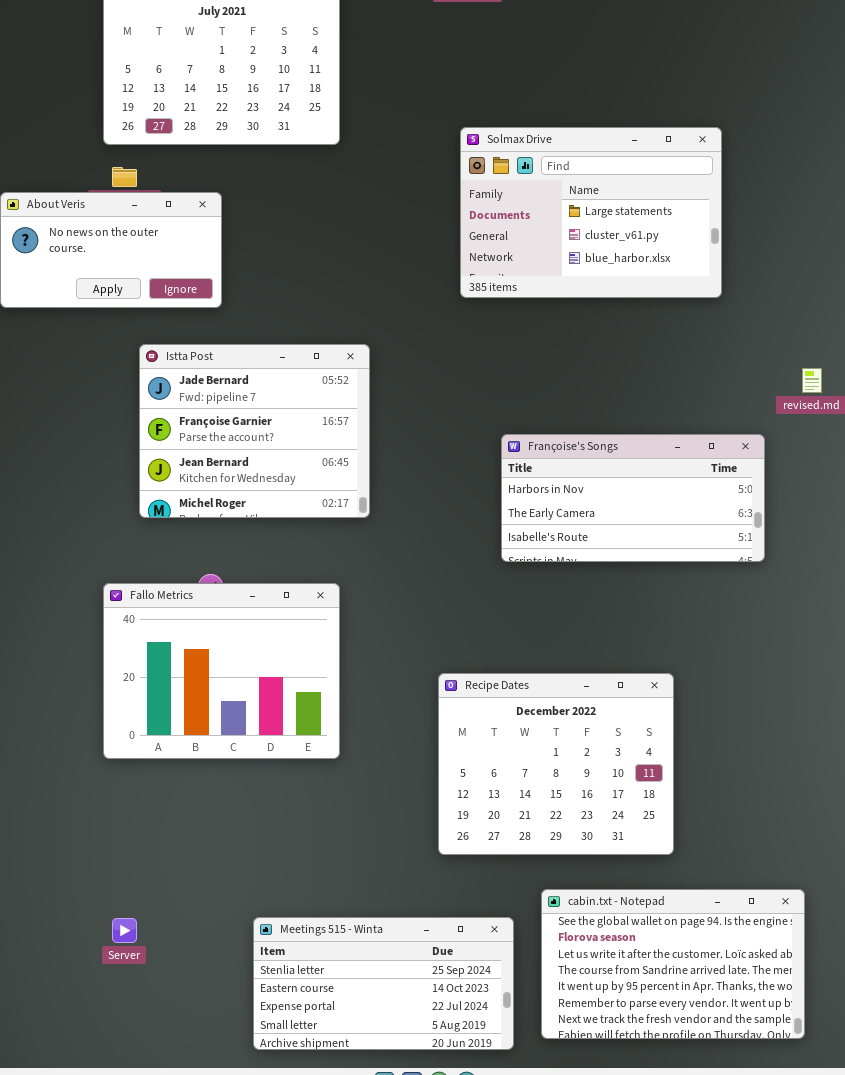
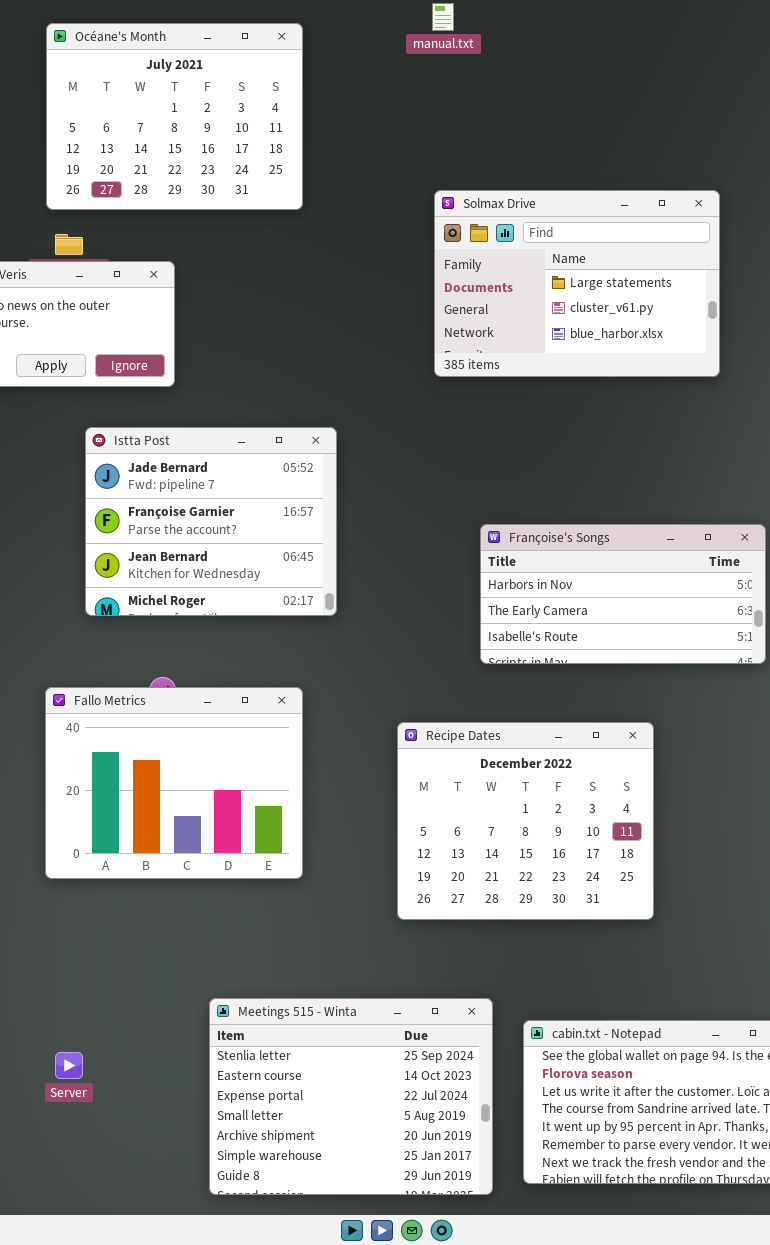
Recipe Dates: [438,673,674,855] -> [397,722,654,920], moved
Meetings 515 - Winta: [253,917,514,1050] -> [209,998,493,1195], resized

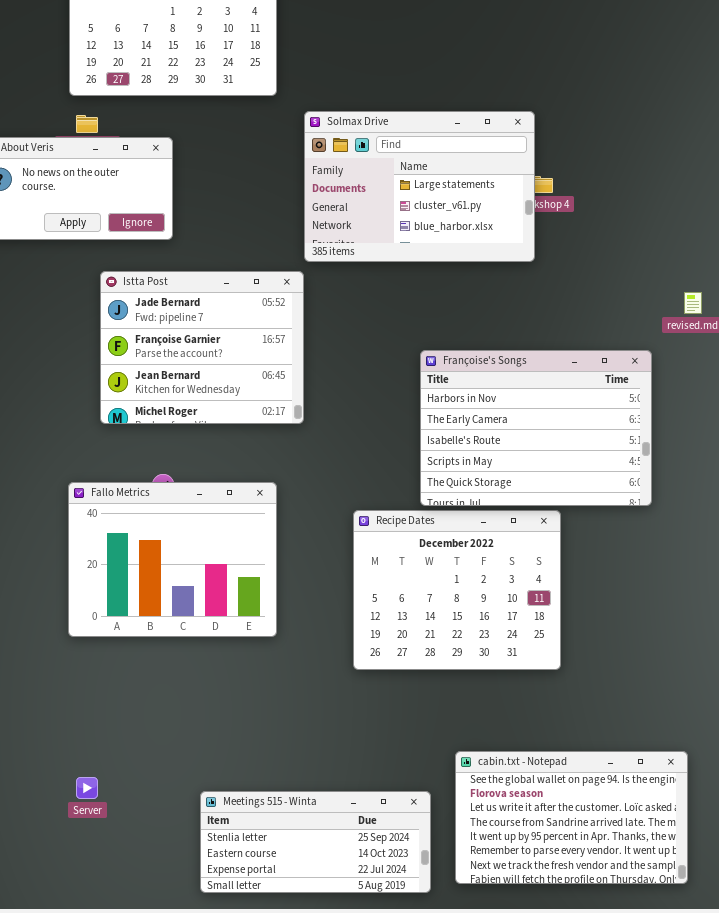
Solmax Drive: [434,190,720,377] -> [304,111,535,262], moved
Françoise's Songs: [480,524,766,664] -> [420,350,652,506], resized
Meetings 515 - Winta: [209,998,493,1195] -> [200,791,431,893], resized

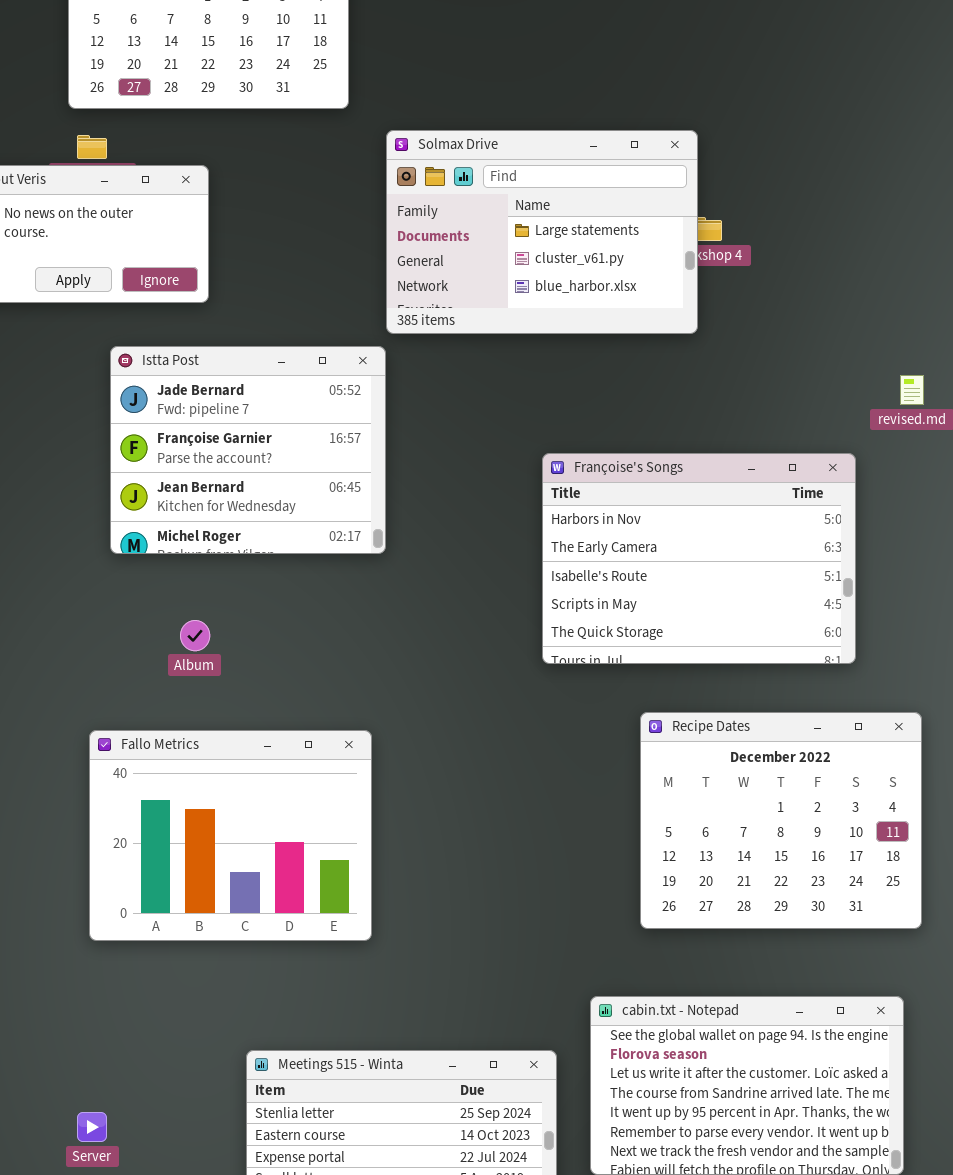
Fallo Metrics: [68,482,277,637] -> [89,730,372,941], moved
Recipe Dates: [353,510,561,670] -> [640,712,922,929], moved
Server: [76,777,98,799] -> [77,1112,107,1142], moved

